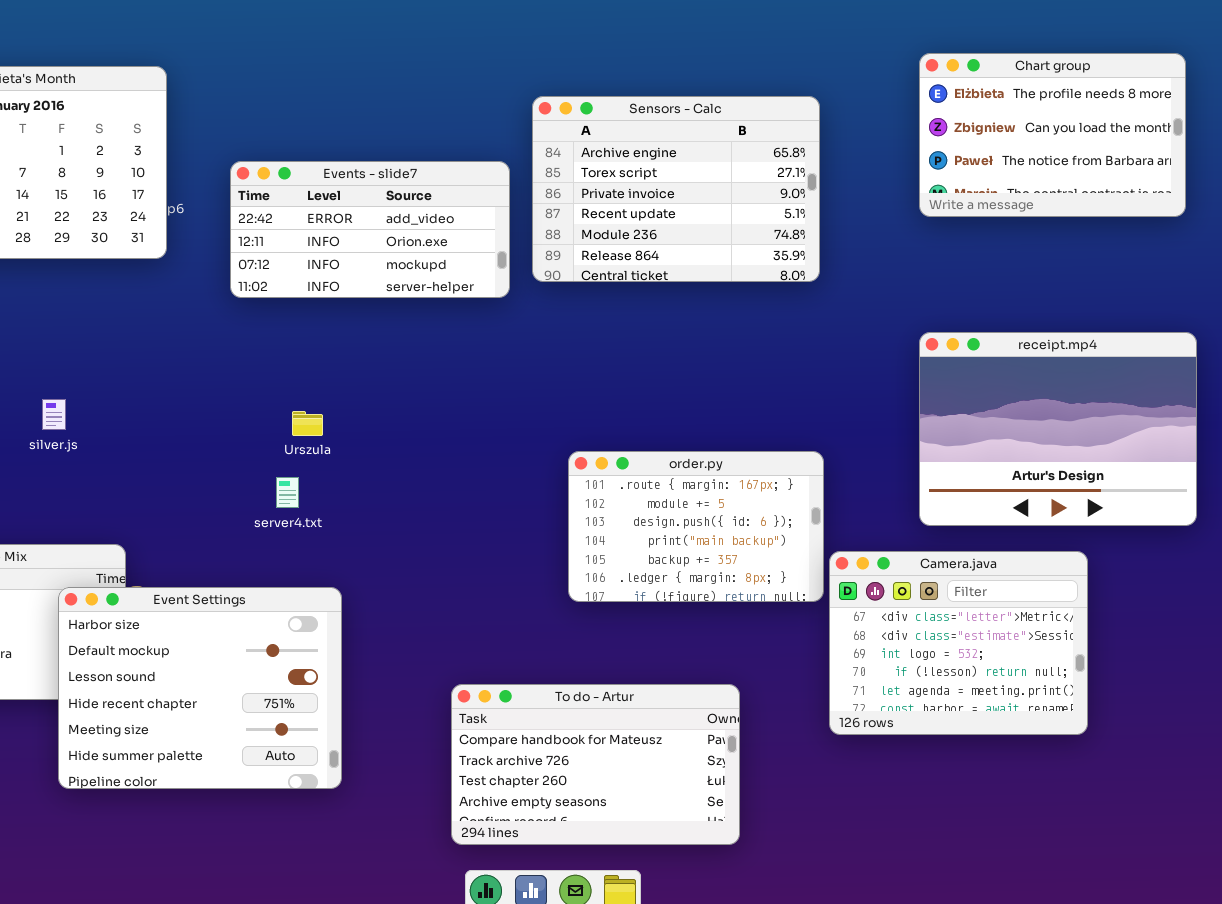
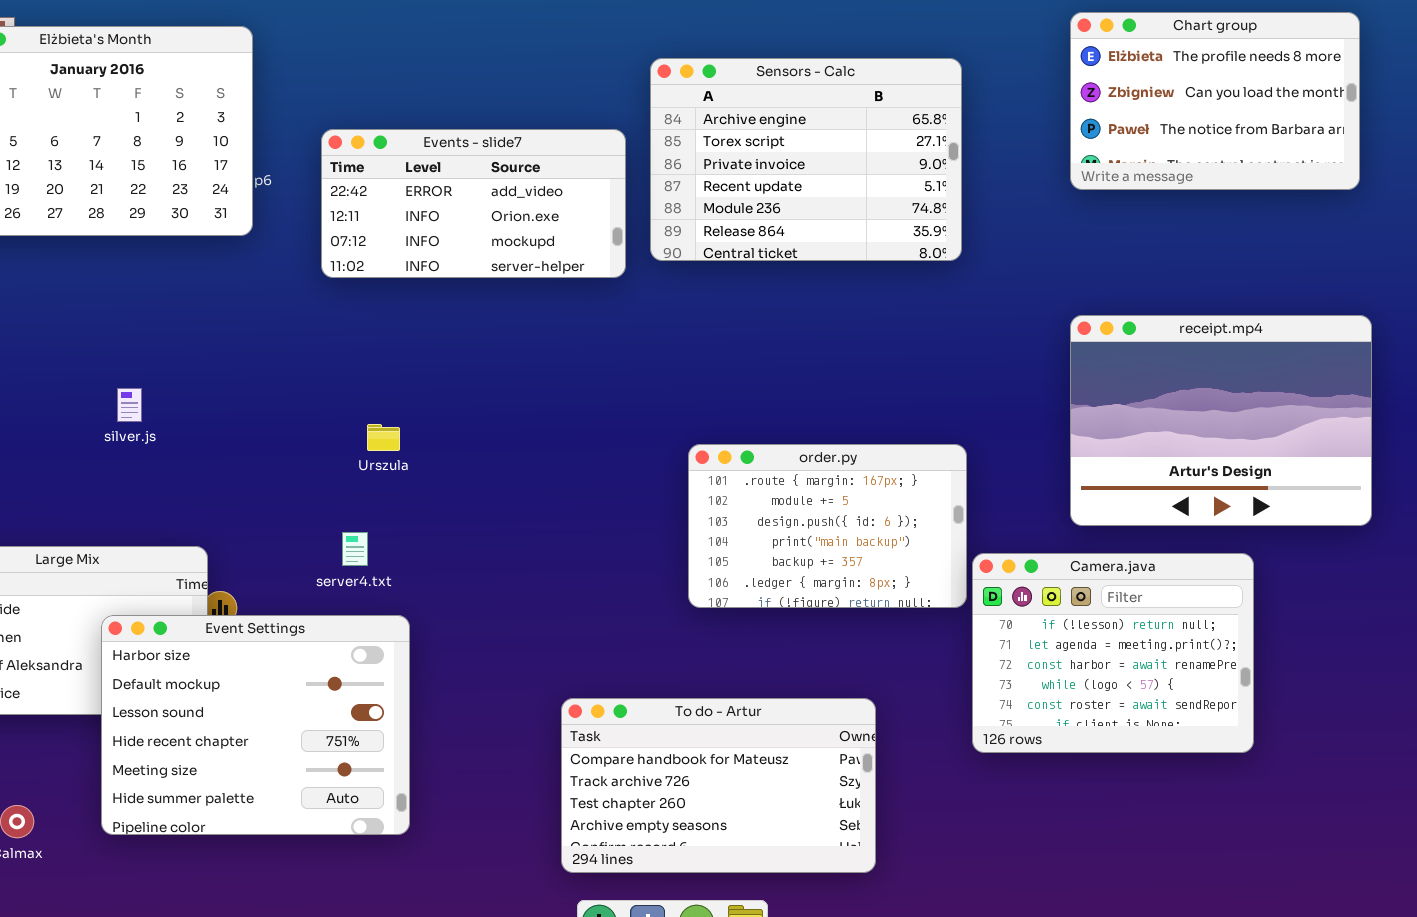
Urszula: [292,411,323,436] -> [367,424,400,451], moved
server4.txt: [276,477,299,508] -> [342,532,368,566], moved
Camera.java: [829,551,1088,735] -> [972,553,1254,753], scrolled down 3 rows
Event Settings: [58,587,342,789] -> [101,615,410,835], moved

